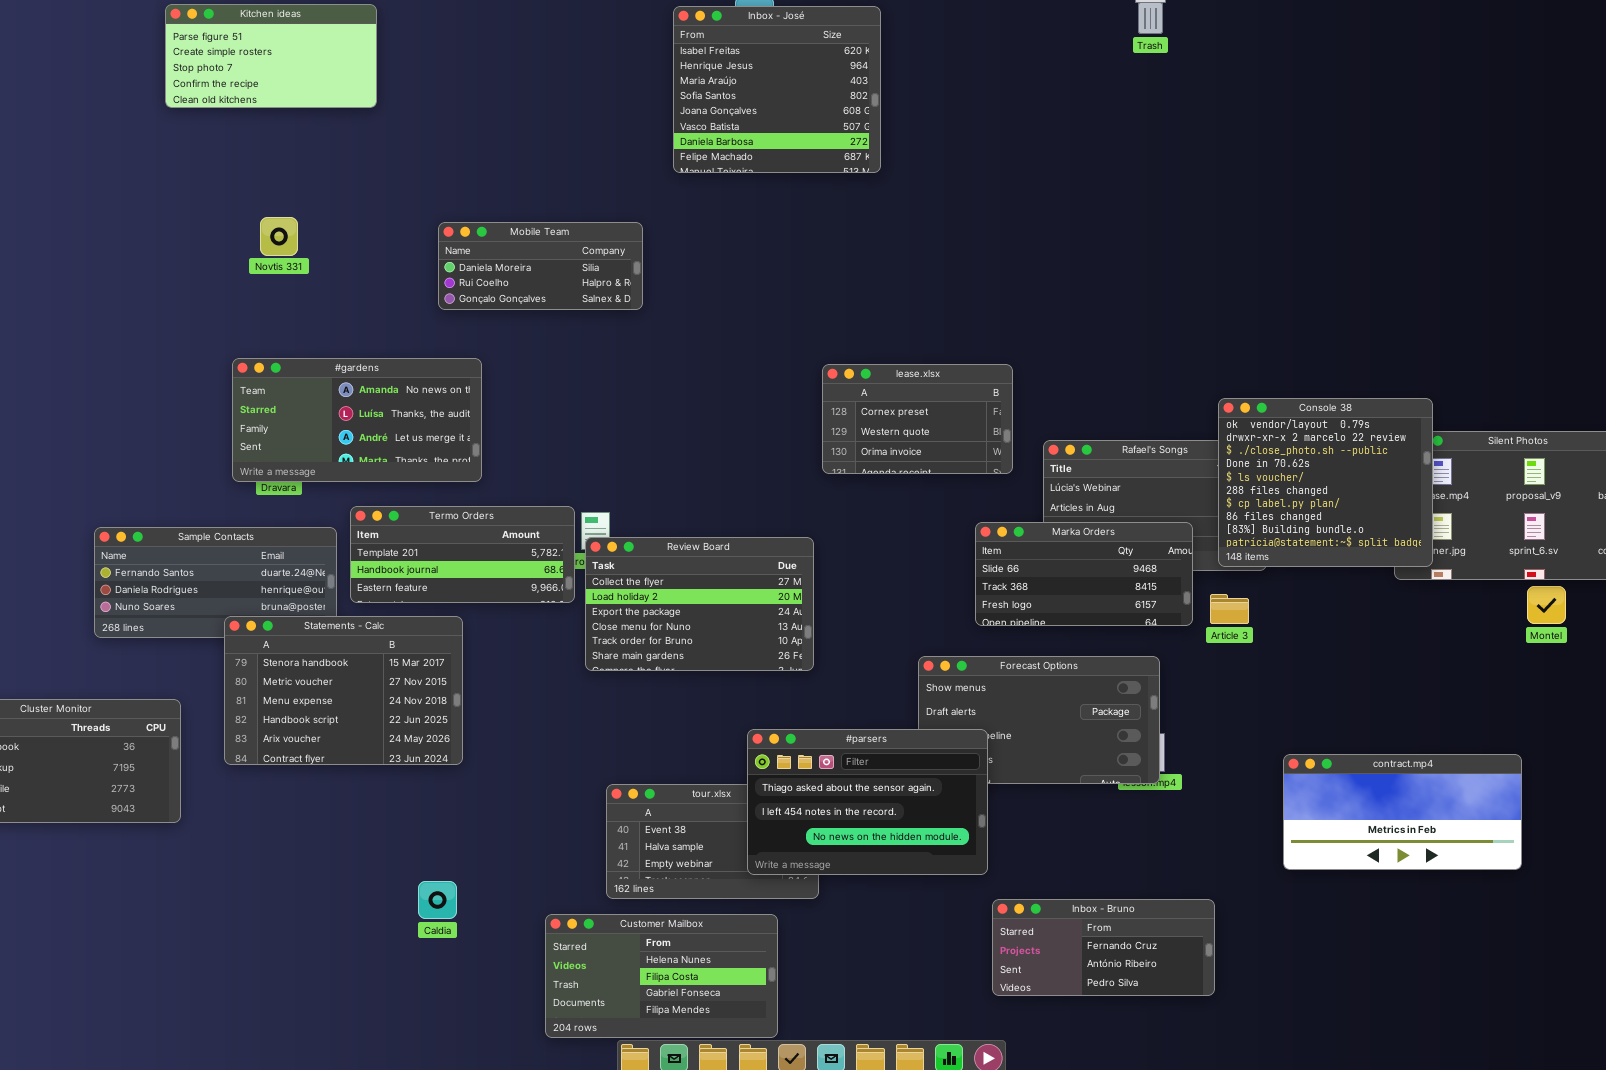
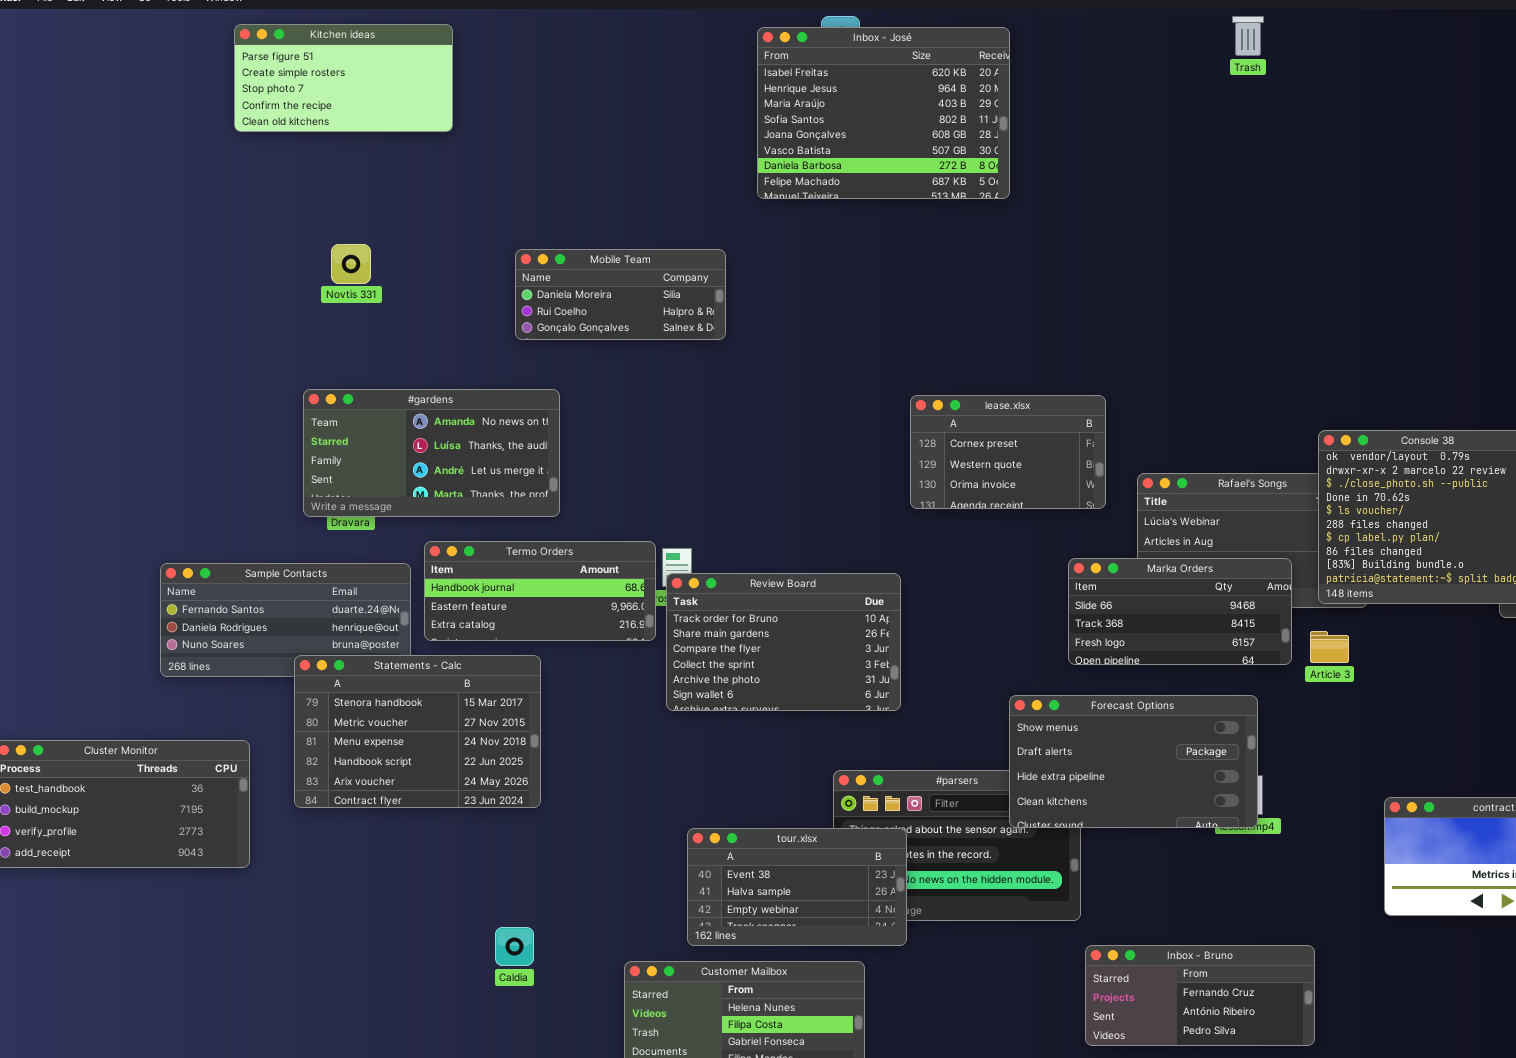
Inbox - José: [673,6,881,173] -> [757,27,1010,199], resized
Termo Orders: [350,506,575,603] -> [424,541,656,641], scrolled down 1 row
Review Board: [585,537,814,671] -> [666,573,901,711], scrolled down 4 rows
Forecast Options: [918,656,1160,784] -> [1009,695,1258,828], raised
tour.xlsx: [606,784,819,899] -> [687,828,907,946], raised

